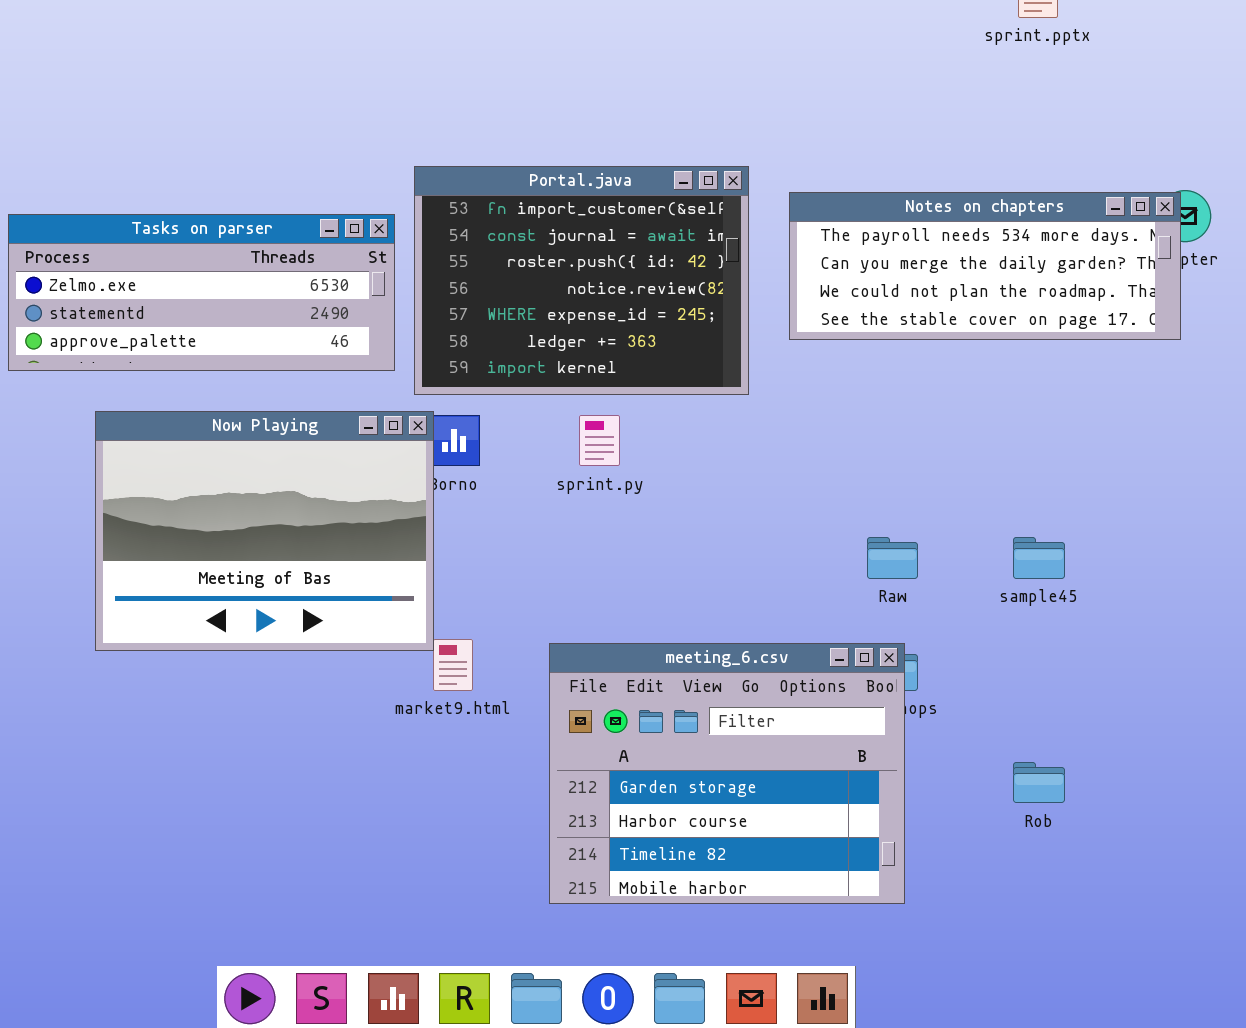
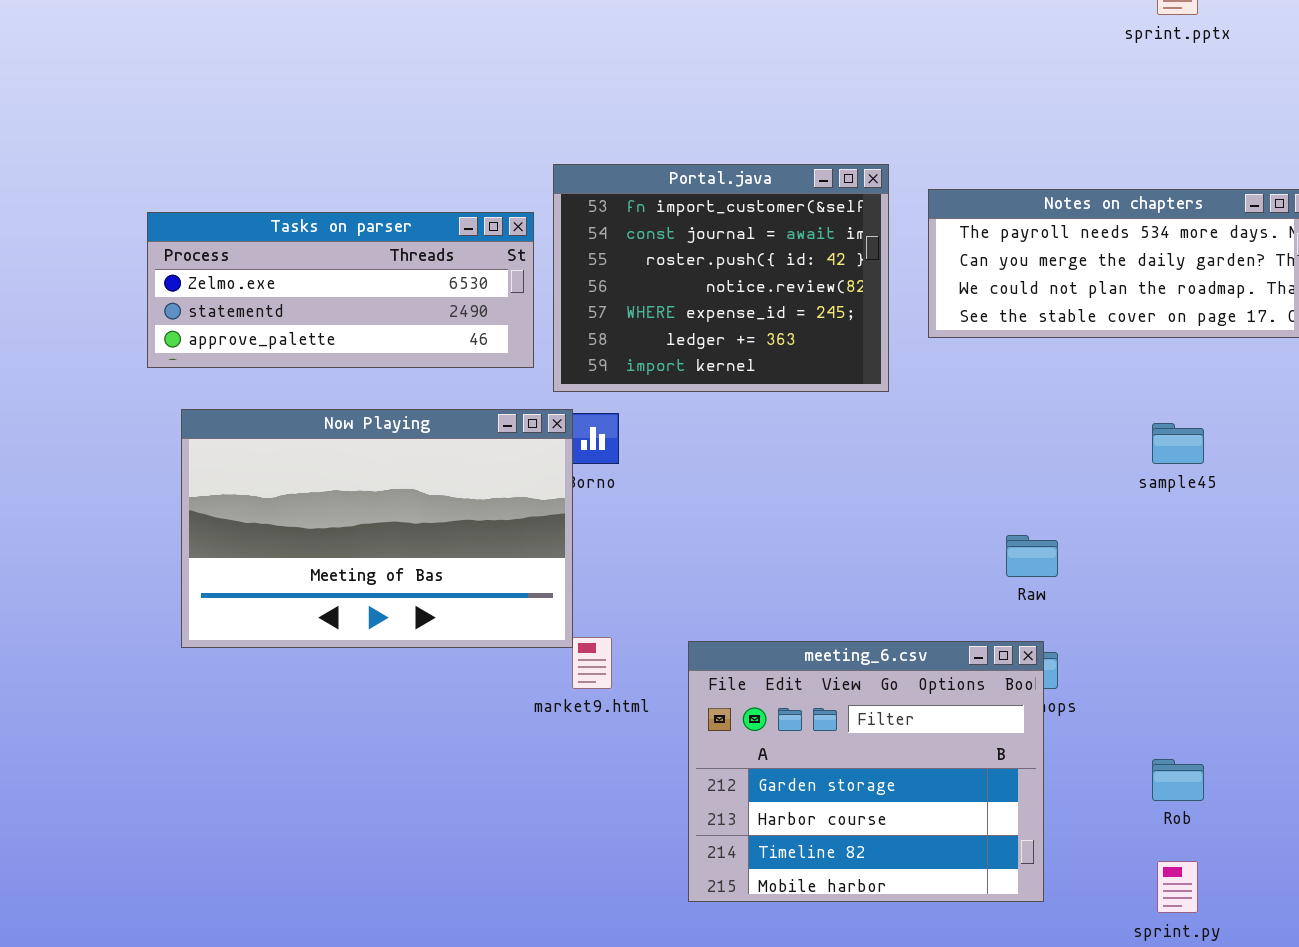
Now Playing: [95,411,434,651] -> [181,409,573,648], resized
sprint.py: [579,415,620,466] -> [1157,861,1198,913], moved
sample45: [1013,537,1065,579] -> [1152,423,1204,464], moved

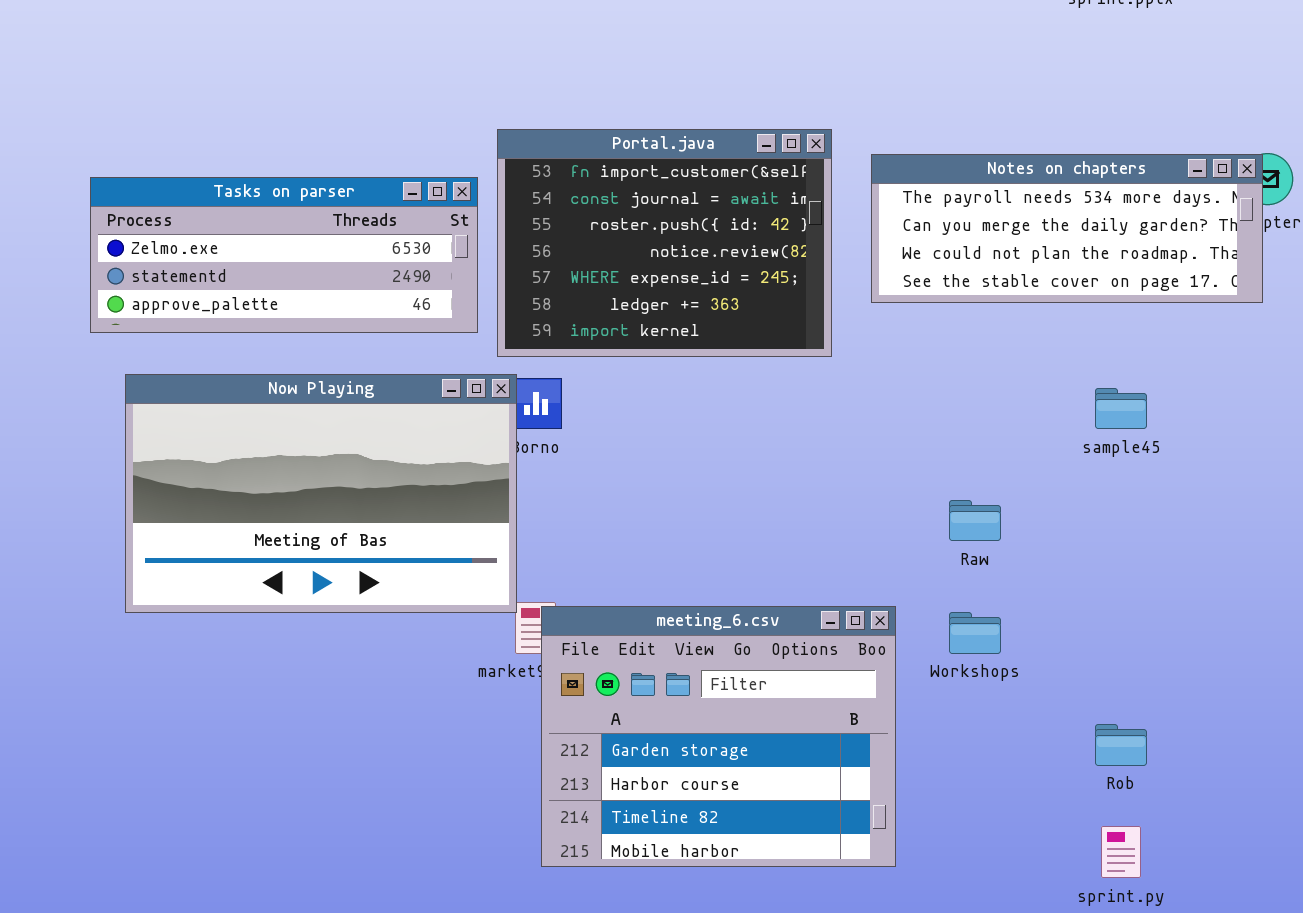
meeting_6.csv: [688,641,1044,902] -> [541,606,896,867], moved

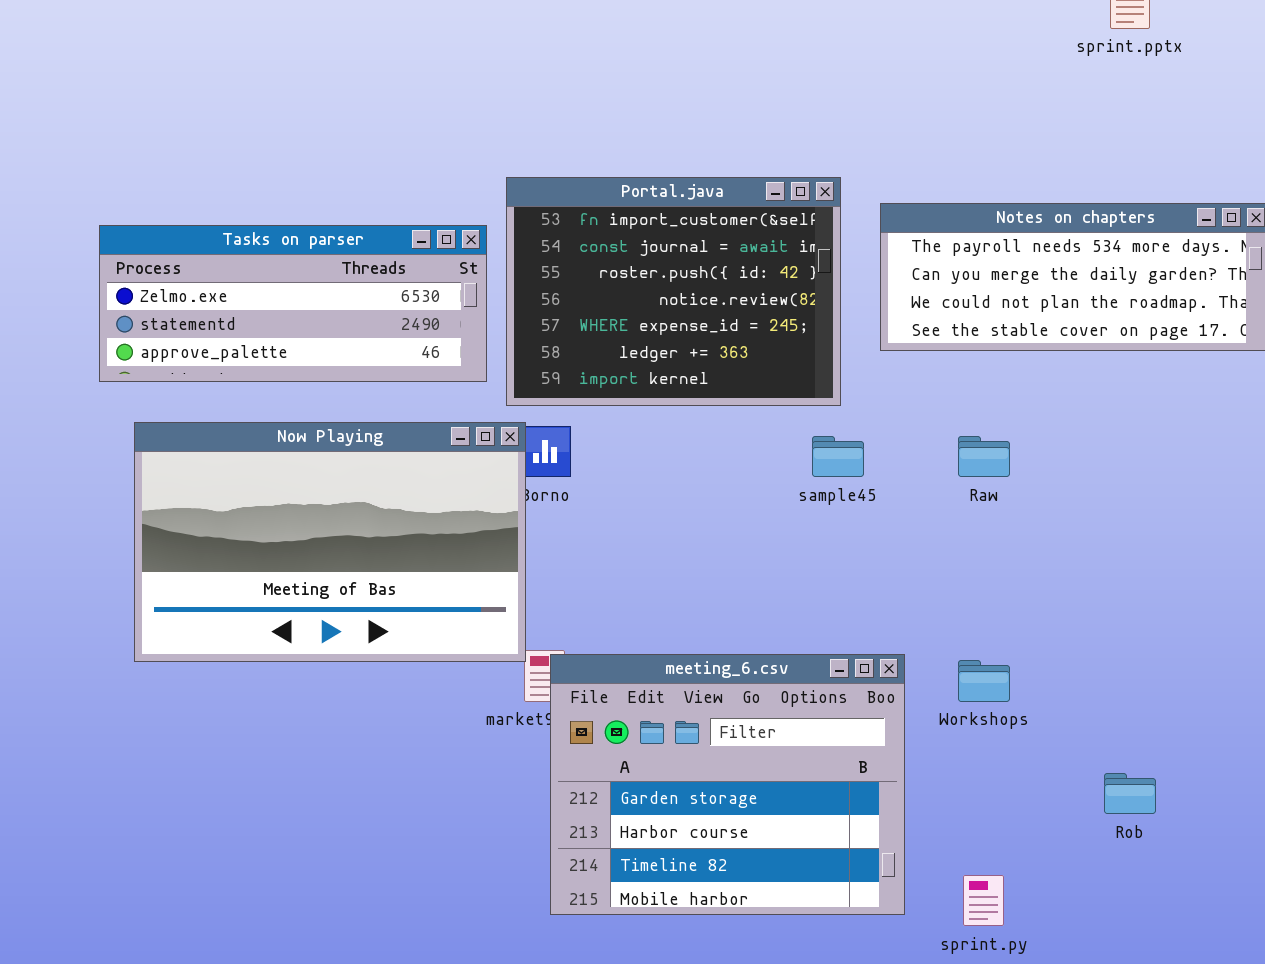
sample45: [1095,388,1147,429] -> [812,436,864,477], moved
Raw: [949,500,1001,541] -> [958,436,1010,477], moved
sprint.py: [1101,826,1141,878] -> [963,875,1004,926], moved

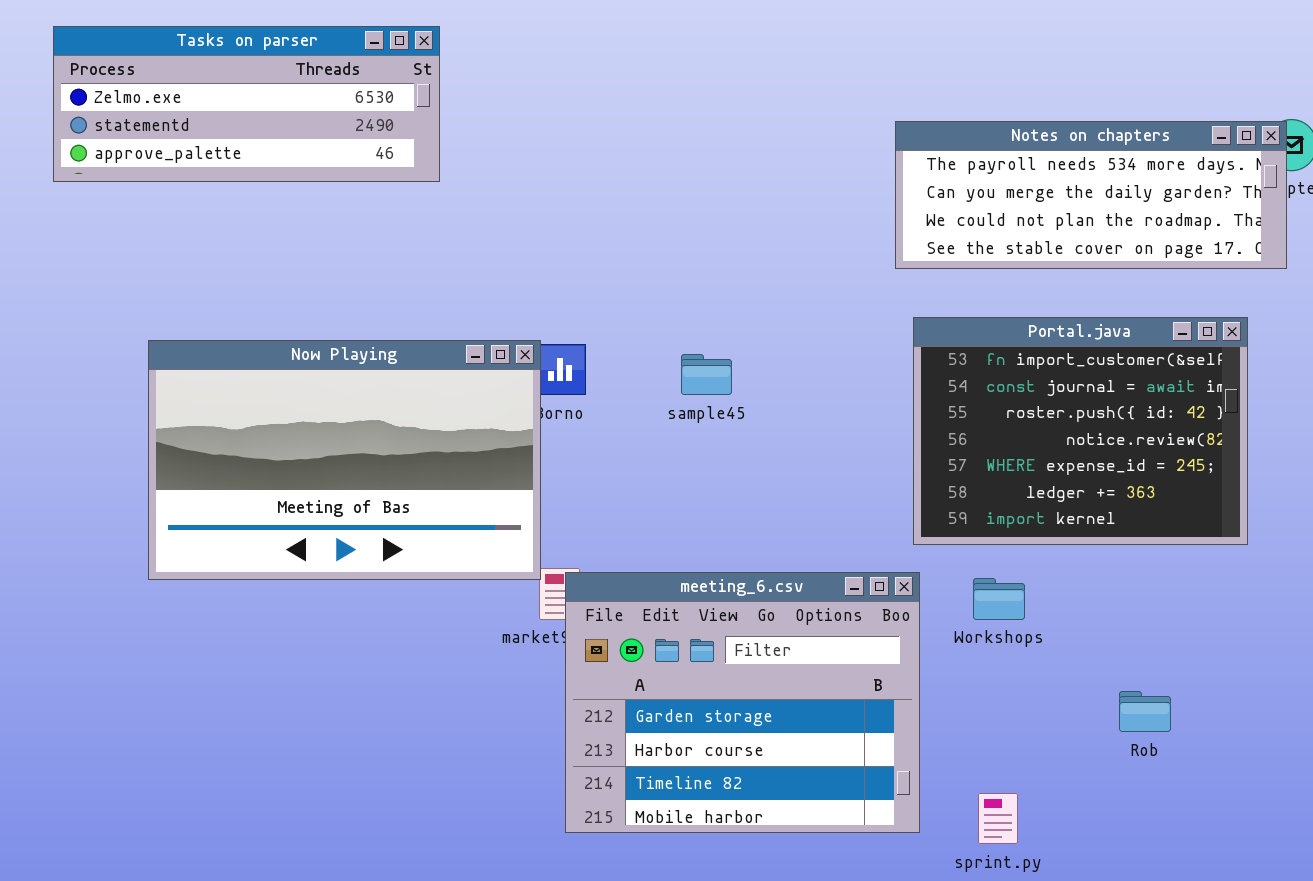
Portal.java: [506,177,841,406] -> [913,317,1248,545], moved
Tasks on parser: [99,225,487,382] -> [53,26,440,182], moved
sample45: [812,436,864,477] -> [681,354,732,395], moved

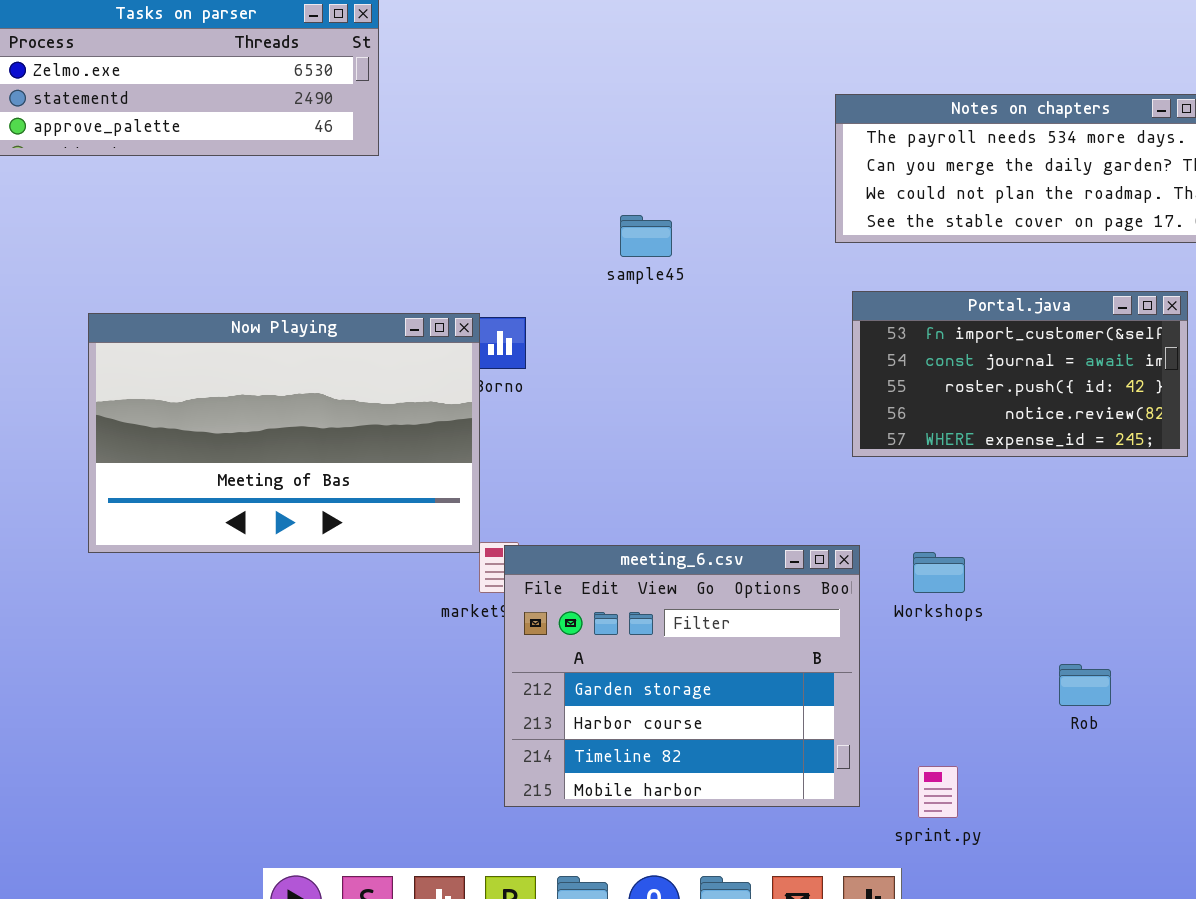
Portal.java: [913,317,1248,545] -> [852,291,1188,457], resized
sample45: [681,354,732,395] -> [620,215,672,257], moved

